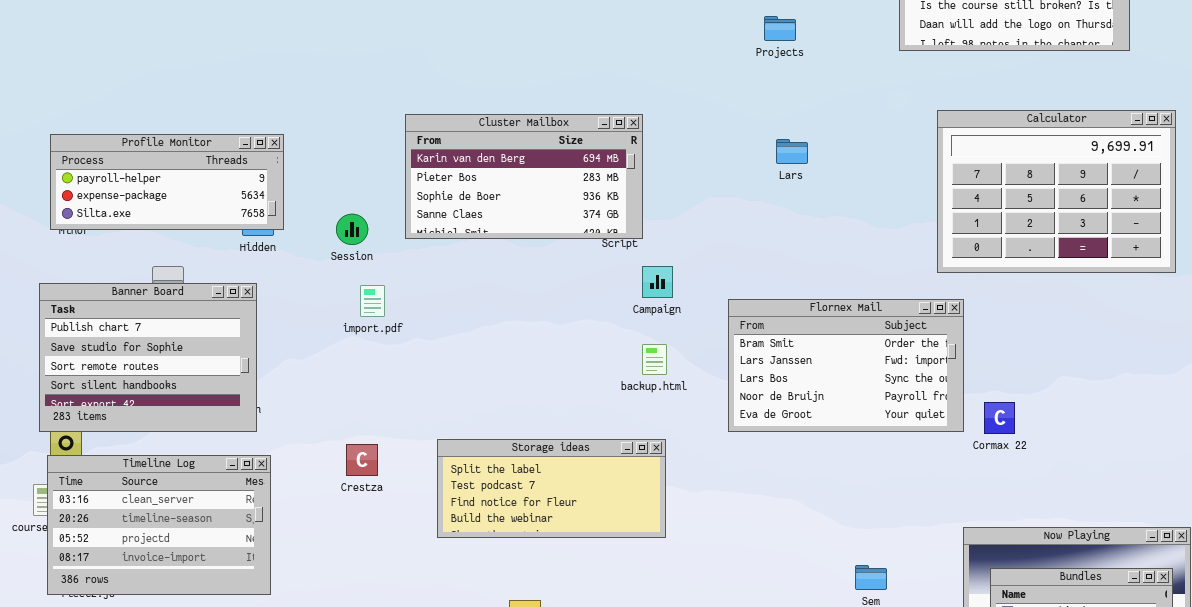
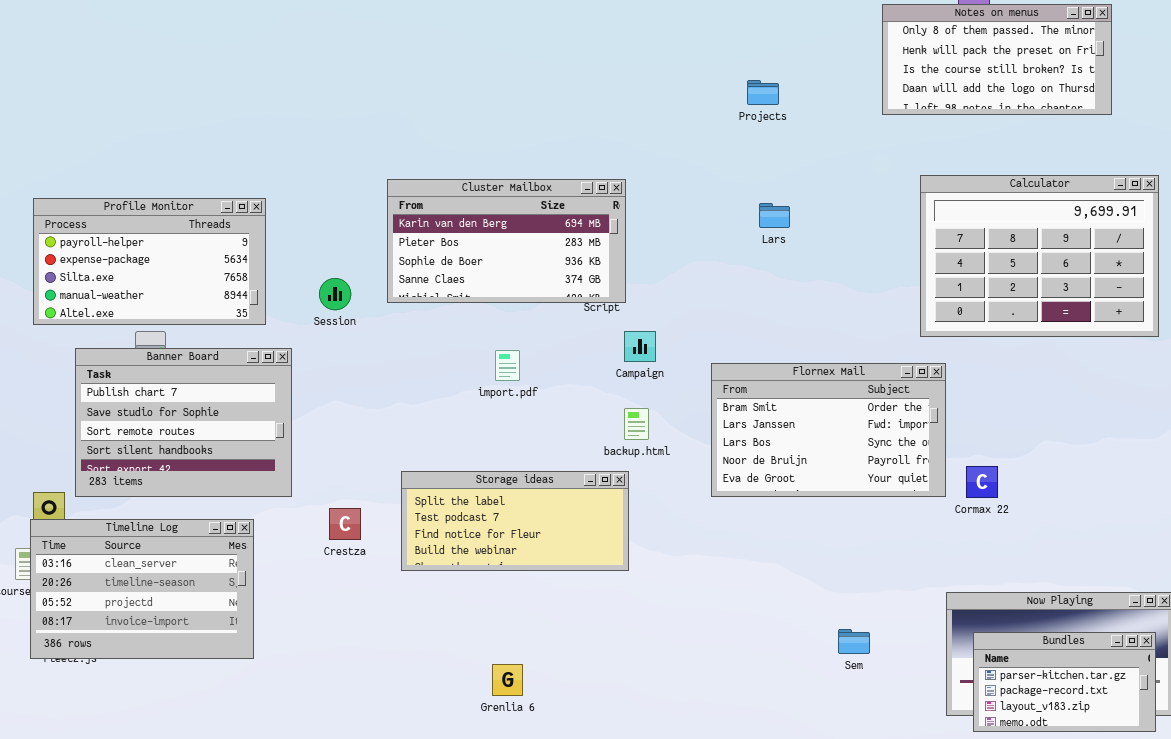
Profile Monitor: [50,134,284,230] -> [33,198,266,325], resized
Banner Board: [39,283,257,432] -> [75,348,292,497], moved
import.pdf: [360,285,385,317] -> [495,350,520,381], moved
Storage ideas: [437,439,666,538] -> [401,471,629,571], moved

